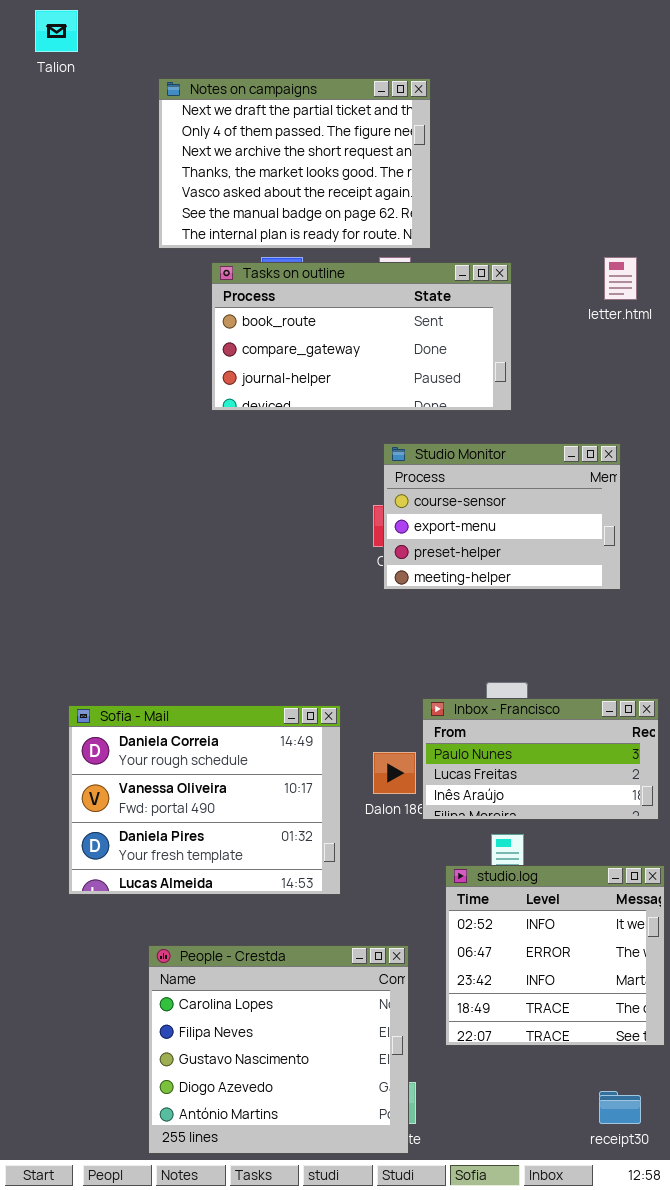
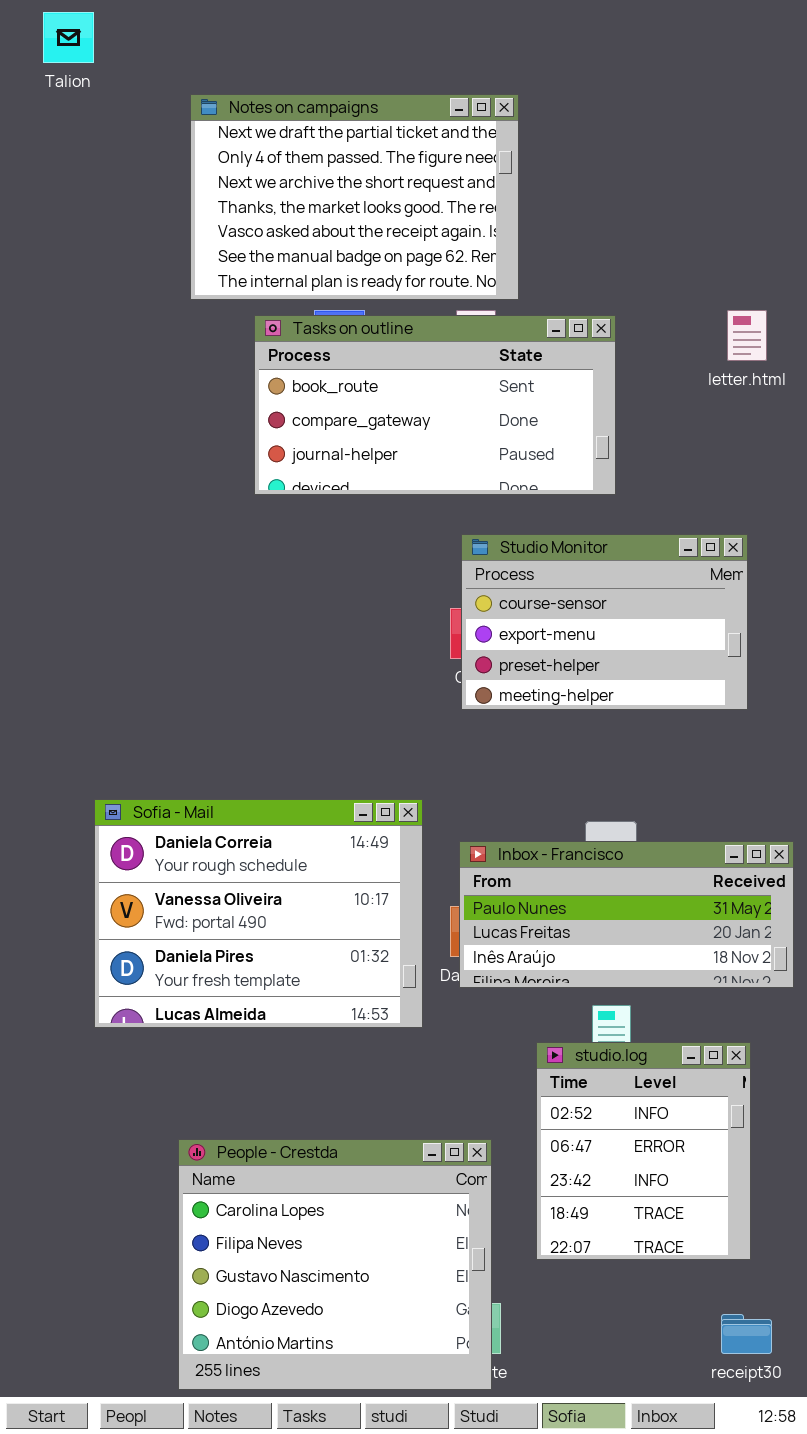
Inbox - Francisco: [422,698,659,820] -> [459,841,794,988], resized
Sofia - Mail: [68,705,341,895] -> [94,799,423,1028], moved
studio.log: [445,865,665,1046] -> [536,1042,751,1260], resized

